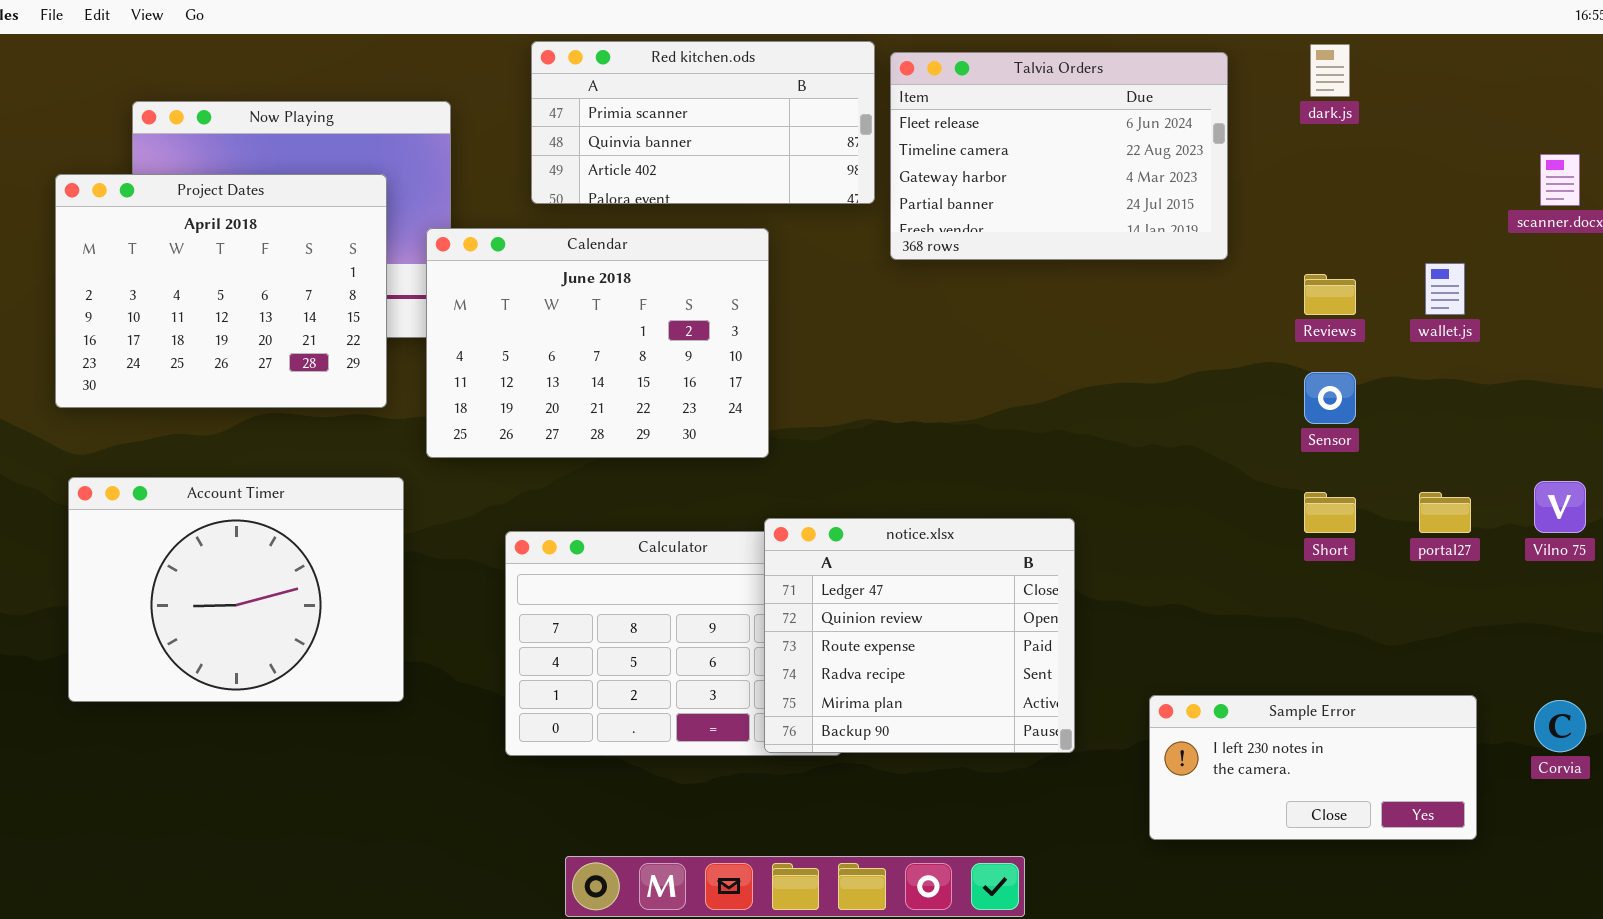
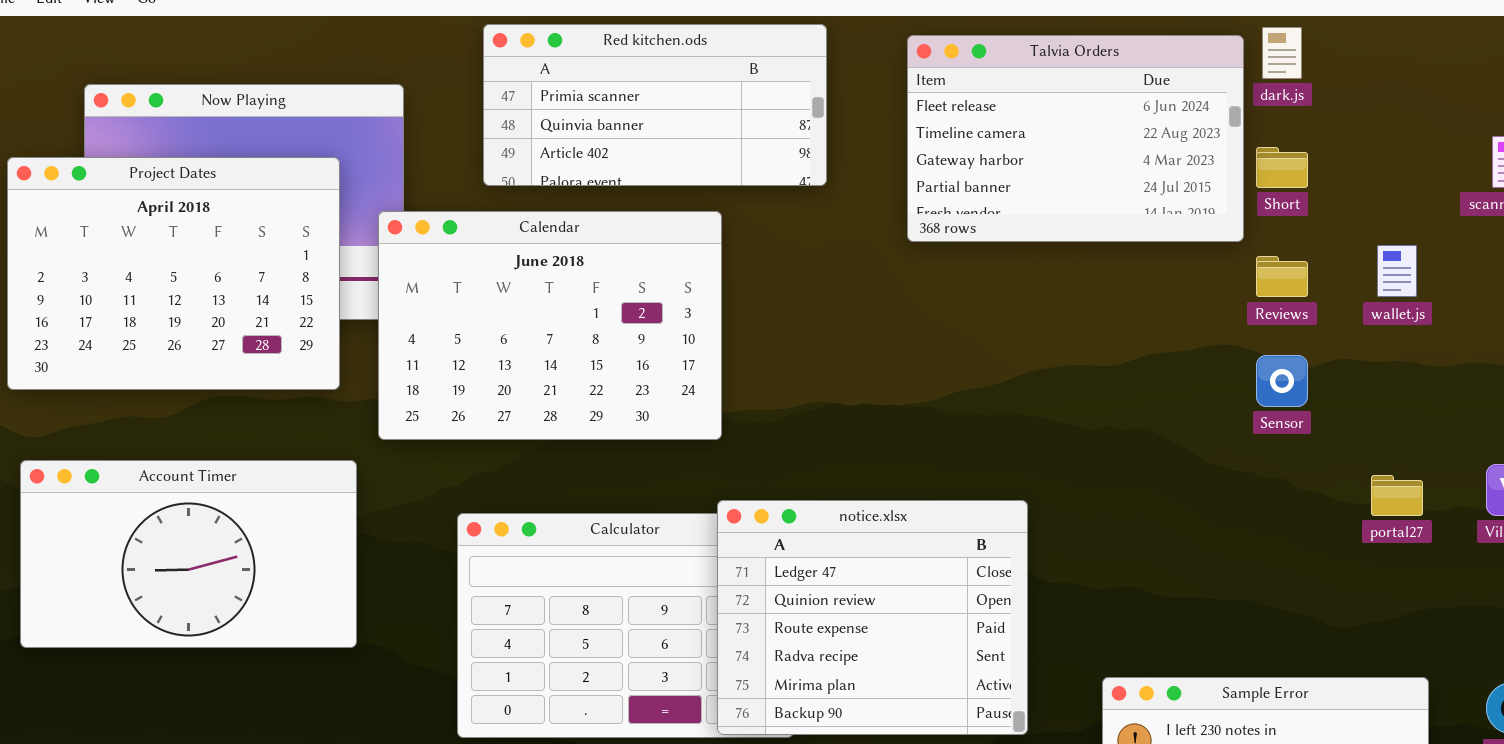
Talvia Orders: [890,52,1228,260] -> [907,35,1244,242], moved
Account Timer: [68,477,404,702] -> [20,460,357,648], resized
Short: [1304,492,1356,533] -> [1256,147,1308,188], moved

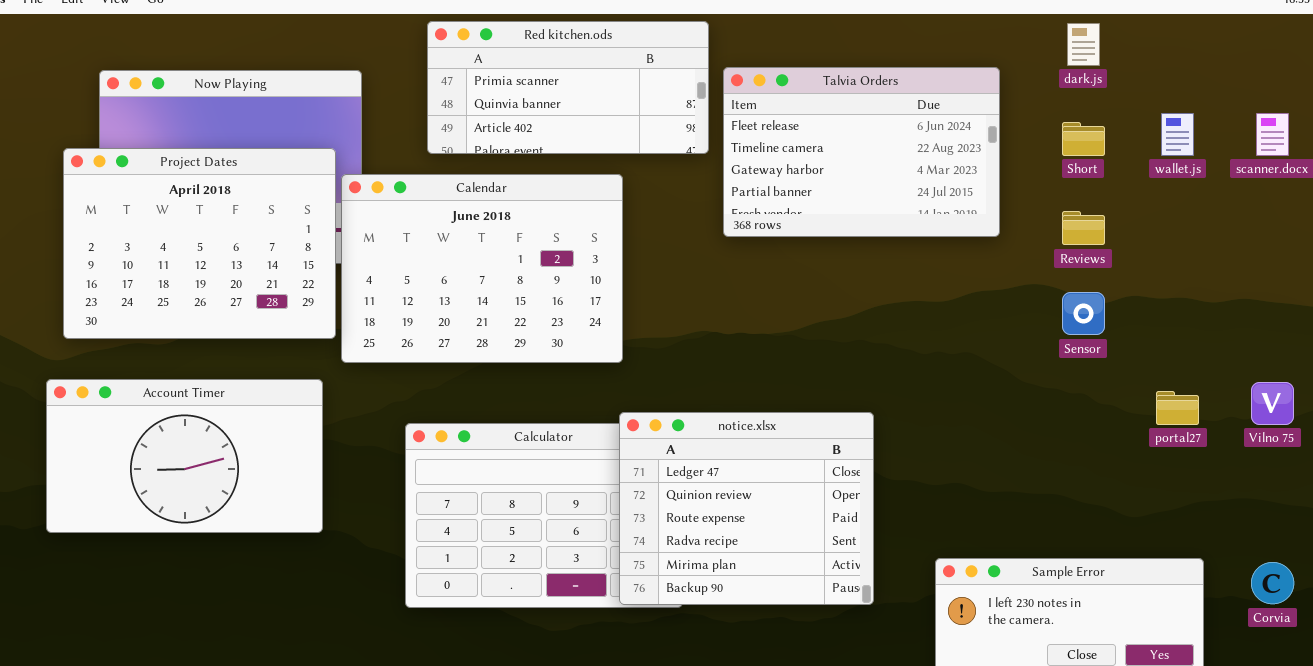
Talvia Orders: [907,35,1244,242] -> [723,67,1000,237], moved
Project Dates: [7,157,340,390] -> [63,148,336,339], moved
wallet.js: [1377,245,1417,297] -> [1161,113,1194,156], moved

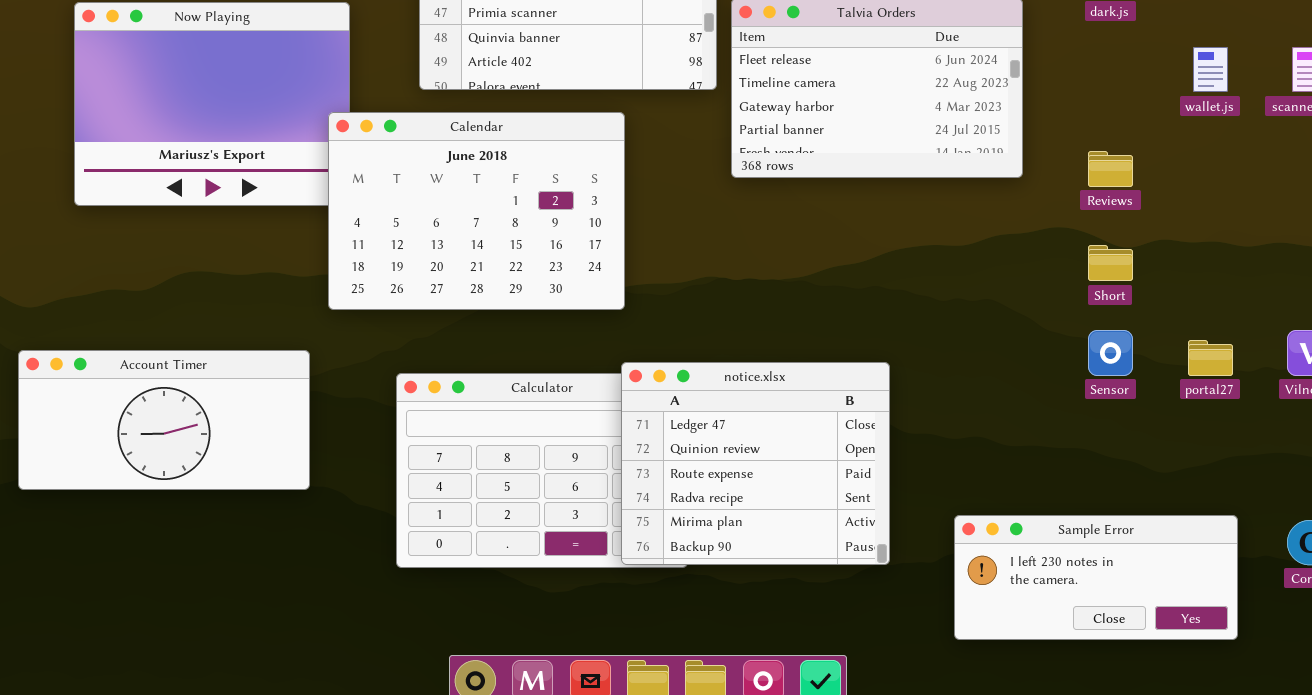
Short: [1062,122,1105,156] -> [1088,245,1133,281], moved
Project Dates: [63,148,336,339] -> none, closed
Sensor: [1062,292,1105,335] -> [1088,330,1133,376], moved
Account Timer: [46,379,323,533] -> [18,350,310,490], resized

